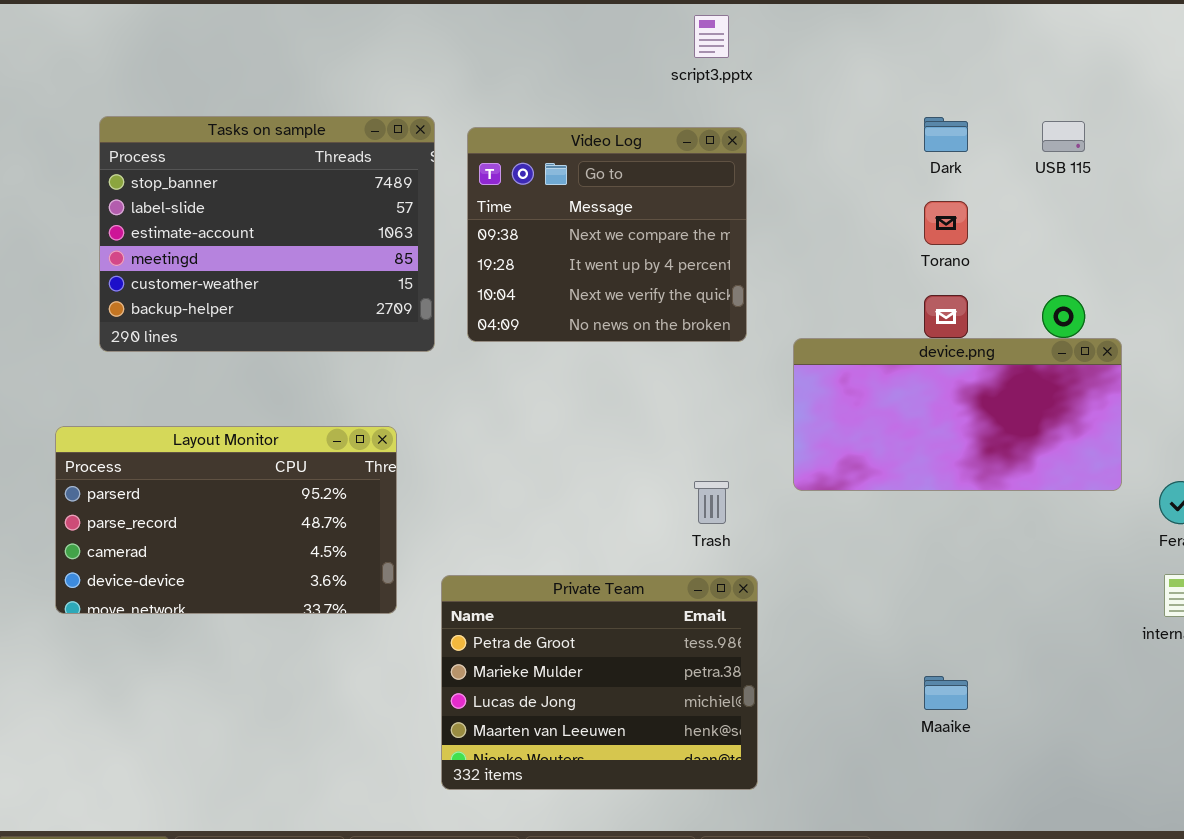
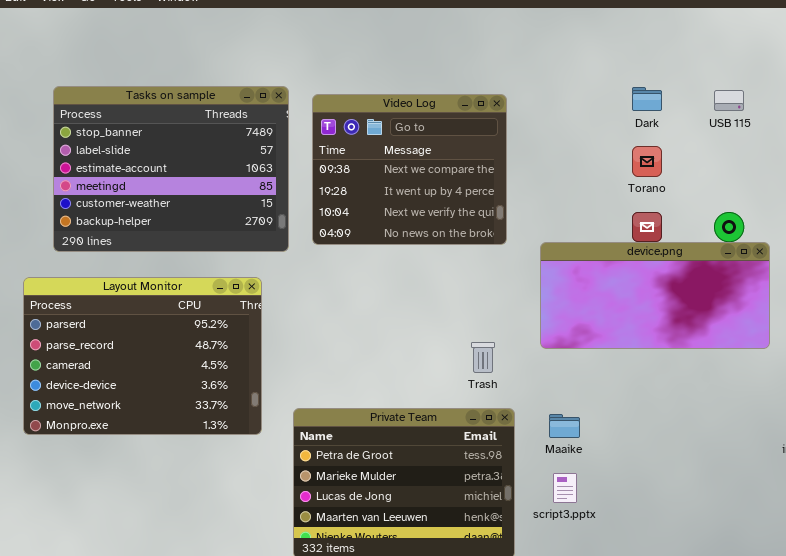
script3.pptx: [694,15,729,58] -> [553,473,577,503], moved
Layout Monitor: [55,426,397,614] -> [23,277,262,435], resized
Maaike: [924,676,968,710] -> [549,414,580,438], moved

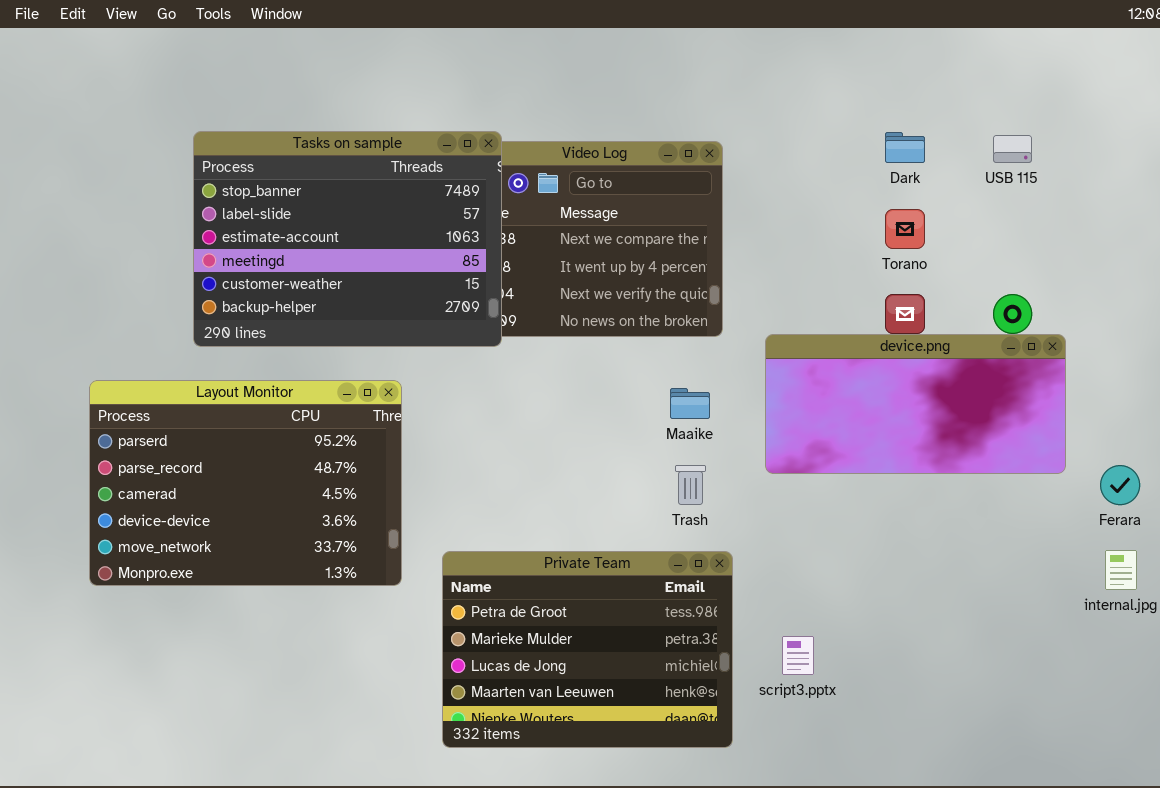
Tasks on sample: [53,86,289,252] -> [193,131,502,347], moved
Maaike: [549,414,580,438] -> [670,388,710,419], moved

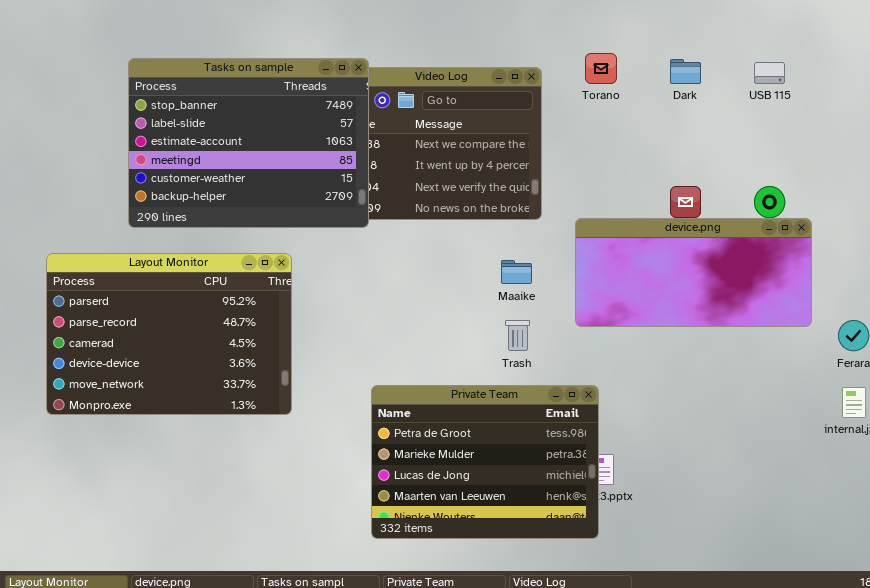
Torano: [885,209,925,249] -> [585,53,617,84], moved
Private Team: [442,551,733,748] -> [371,385,599,539], moved

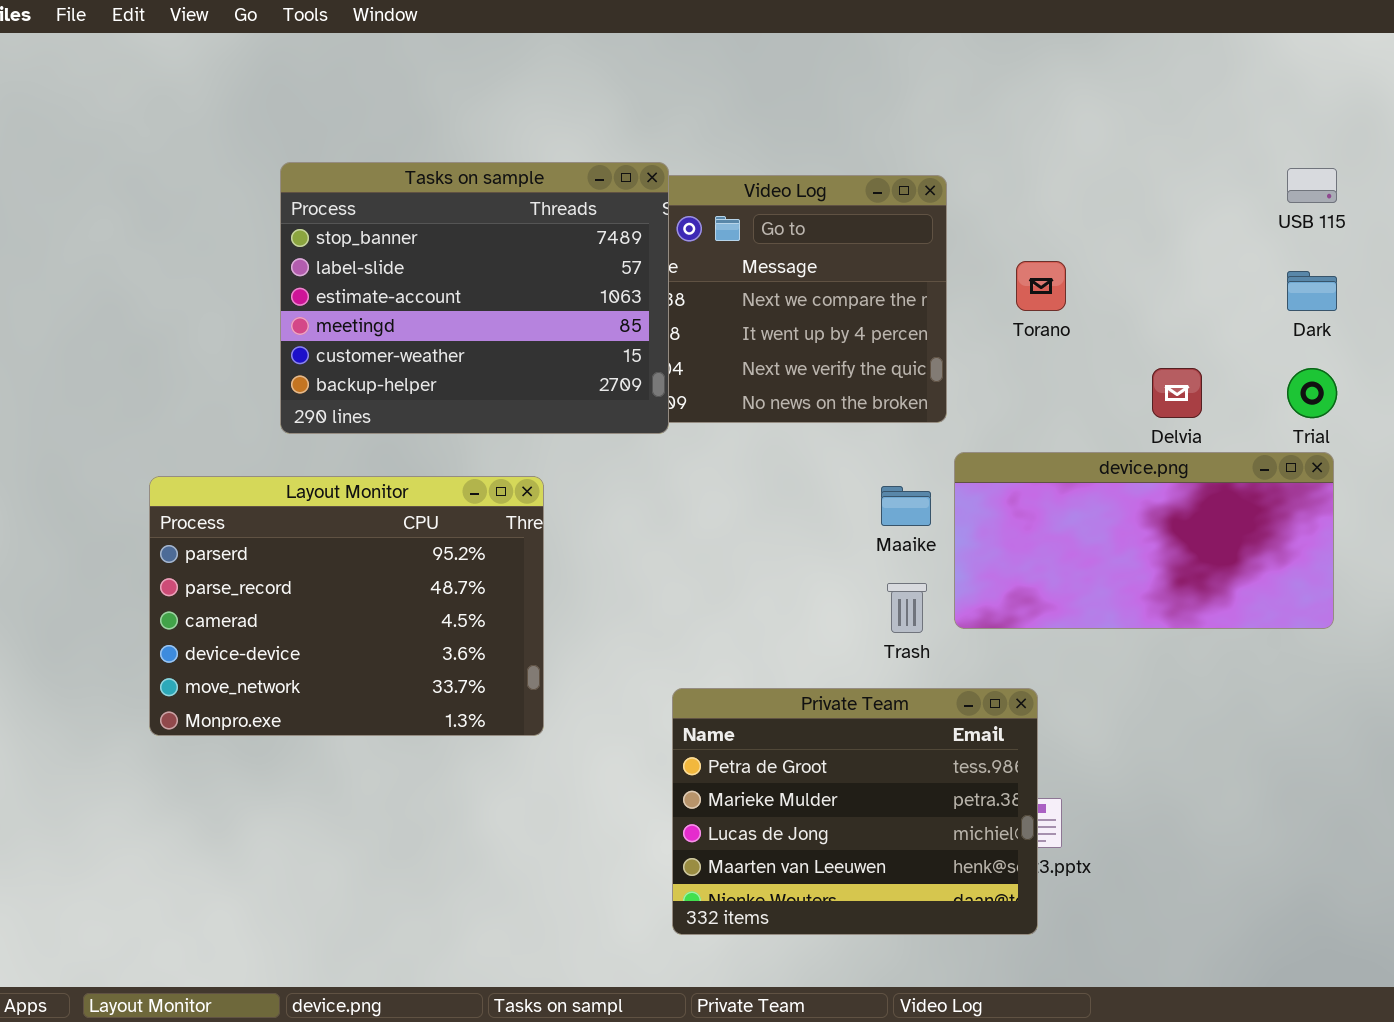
Torano: [585,53,617,84] -> [1016,261,1066,311], moved
Dark: [670,59,701,84] -> [1287,271,1337,311], moved
device.png: [575,218,812,327] -> [954,452,1334,629], moved

